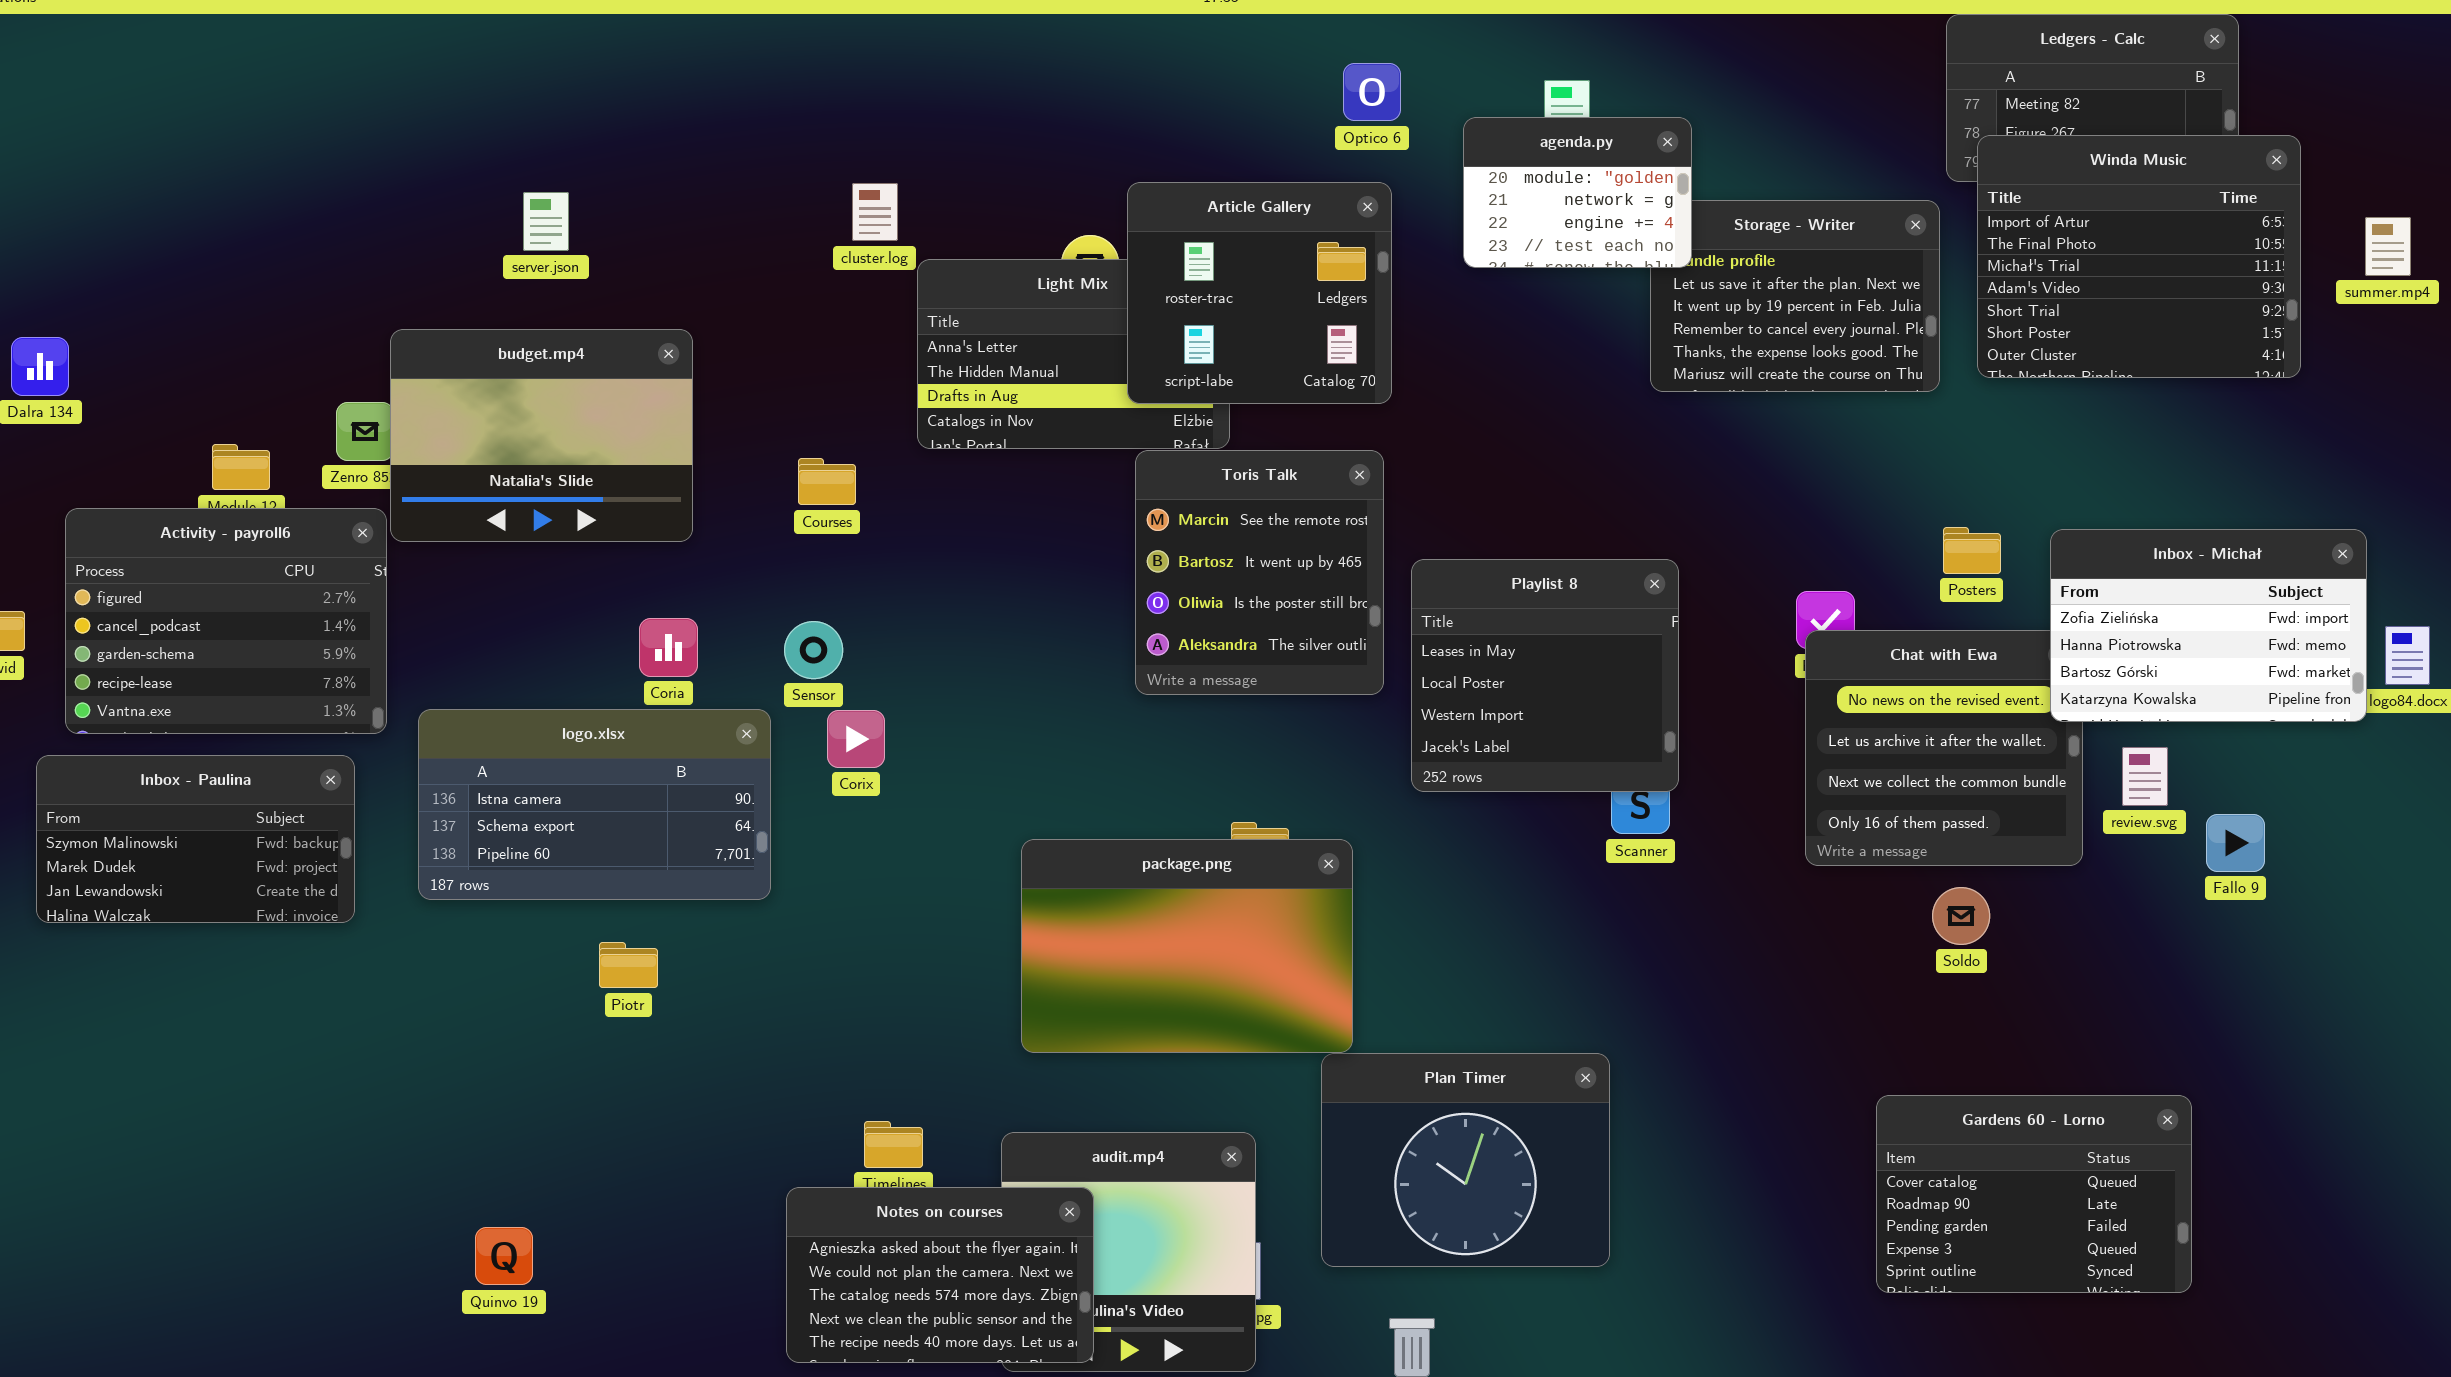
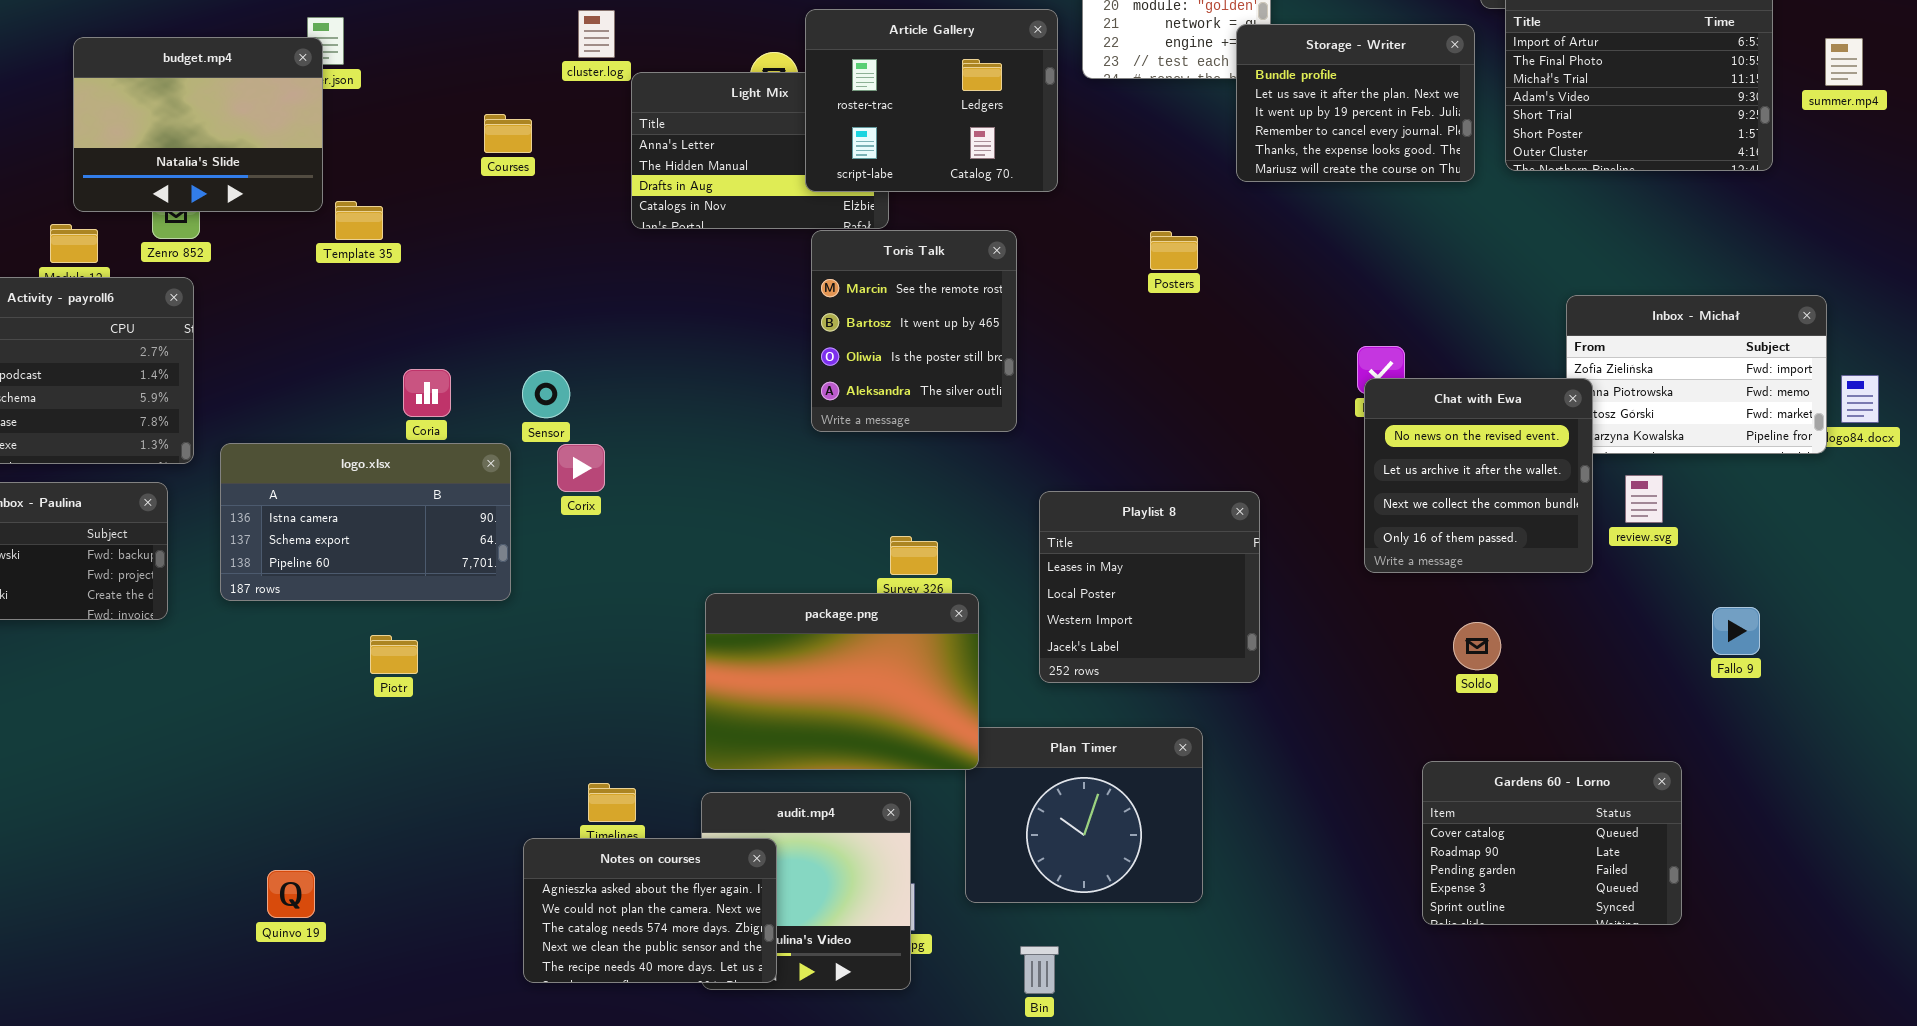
Article Gallery: [1127,182,1392,404] -> [805,9,1058,192], resized
Storage - Writer: [1650,200,1940,392] -> [1236,24,1475,182], raised
budget.mp4: [390,329,693,542] -> [73,37,323,212], moved
Courses: [798,458,856,505] -> [484,114,532,153], moved
Posters: [1943,527,2001,574] -> [1150,231,1198,270], moved
Playlist 8: [1411,559,1679,792] -> [1039,491,1260,683], moved
Chat with Ewa: [1805,630,2083,866] -> [1364,378,1593,573], raised
Fallo 9: [2206,814,2265,872] -> [1712,607,1760,655], moved
package.png: [1021,839,1353,1053] -> [705,593,979,770], moved
Soldo: [1932,887,1990,945] -> [1453,622,1501,670], moved

